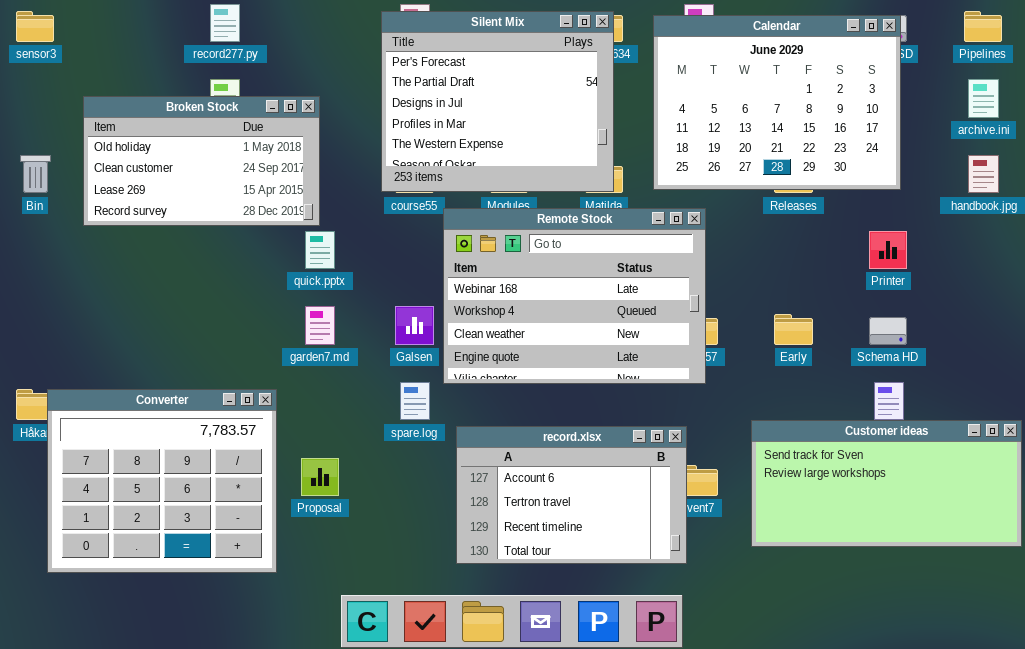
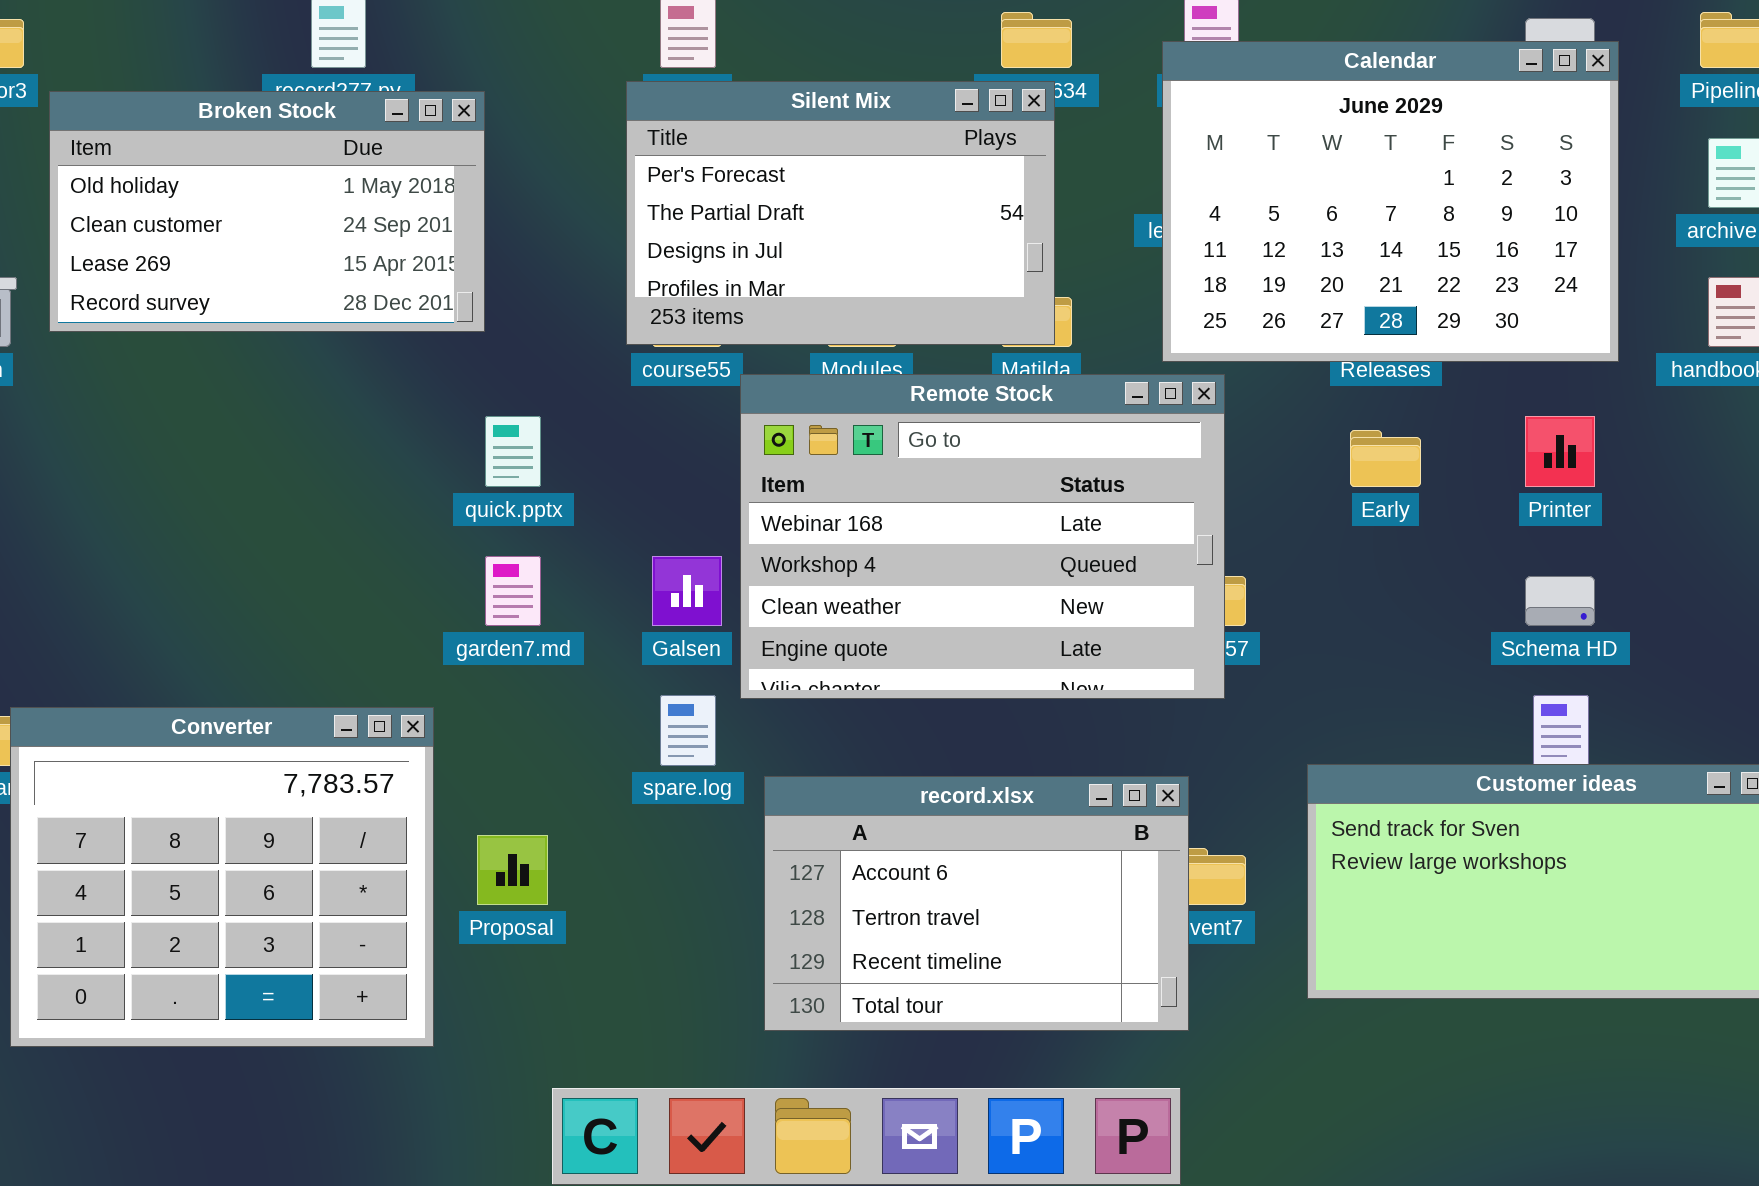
Silent Mix: [381,11,614,192] -> [626,81,1055,345], resized
Calendar: [653,15,901,190] -> [1162,41,1619,362], moved
Broken Stock: [83,96,320,226] -> [49,91,485,332], moved
Early: [774,314,813,345] -> [1350,430,1421,487], moved

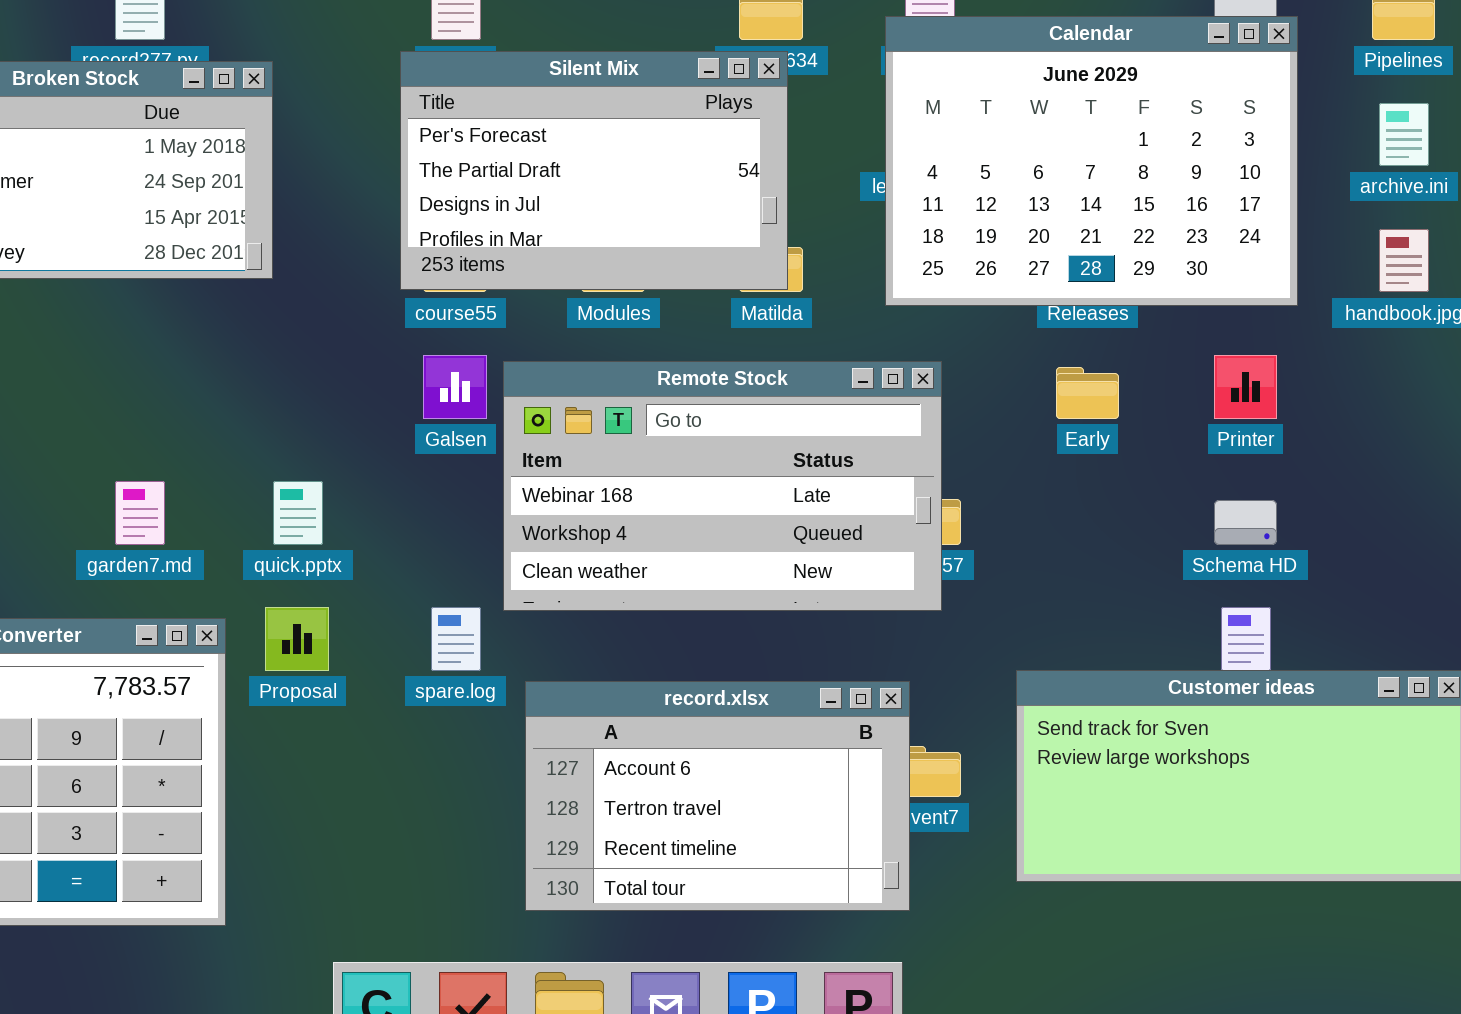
Remote Stock: [740,374,1225,699] -> [503,361,942,611], resized
quick.pptx: [485,416,541,487] -> [273,481,323,545], moved
garden7.md: [485,556,541,626] -> [115,481,165,545], moved
Galsen: [652,556,722,626] -> [423,355,487,419], moved
Proposal: [477,835,548,905] -> [265,607,329,671], moved

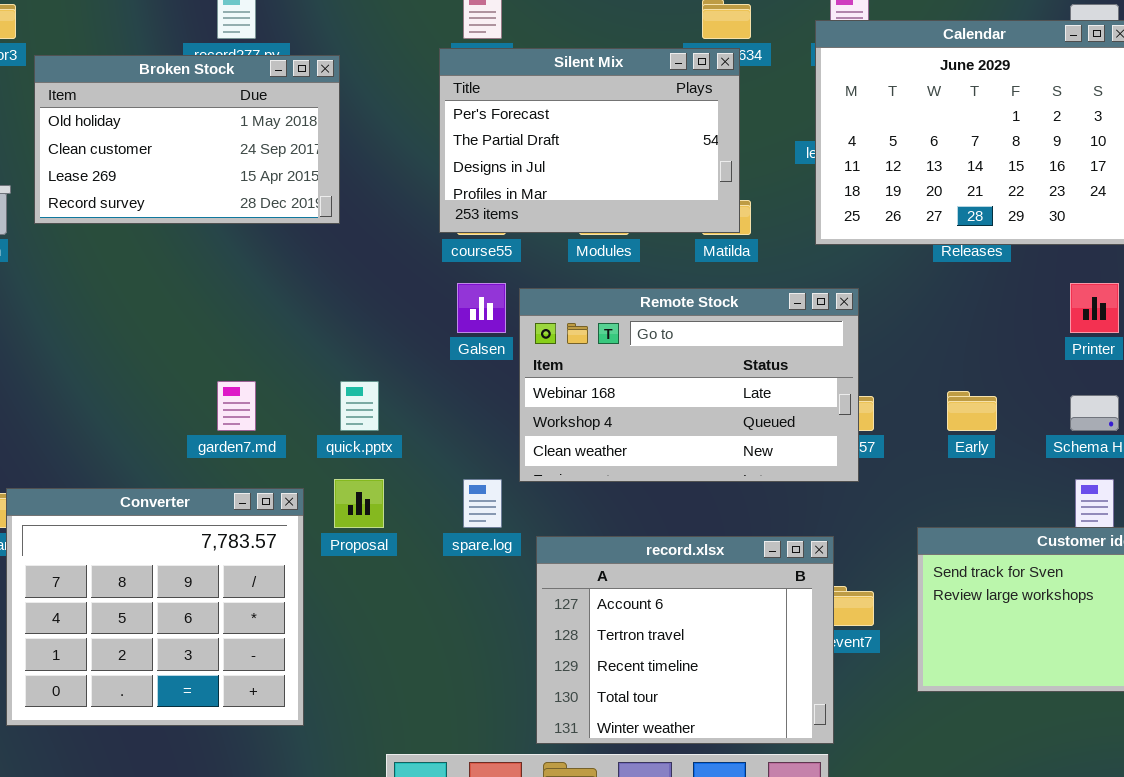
Early: [1056,367,1119,419] -> [947,391,997,431], moved
record.xlsx: [525,681,910,911] -> [536,536,834,744], resized

